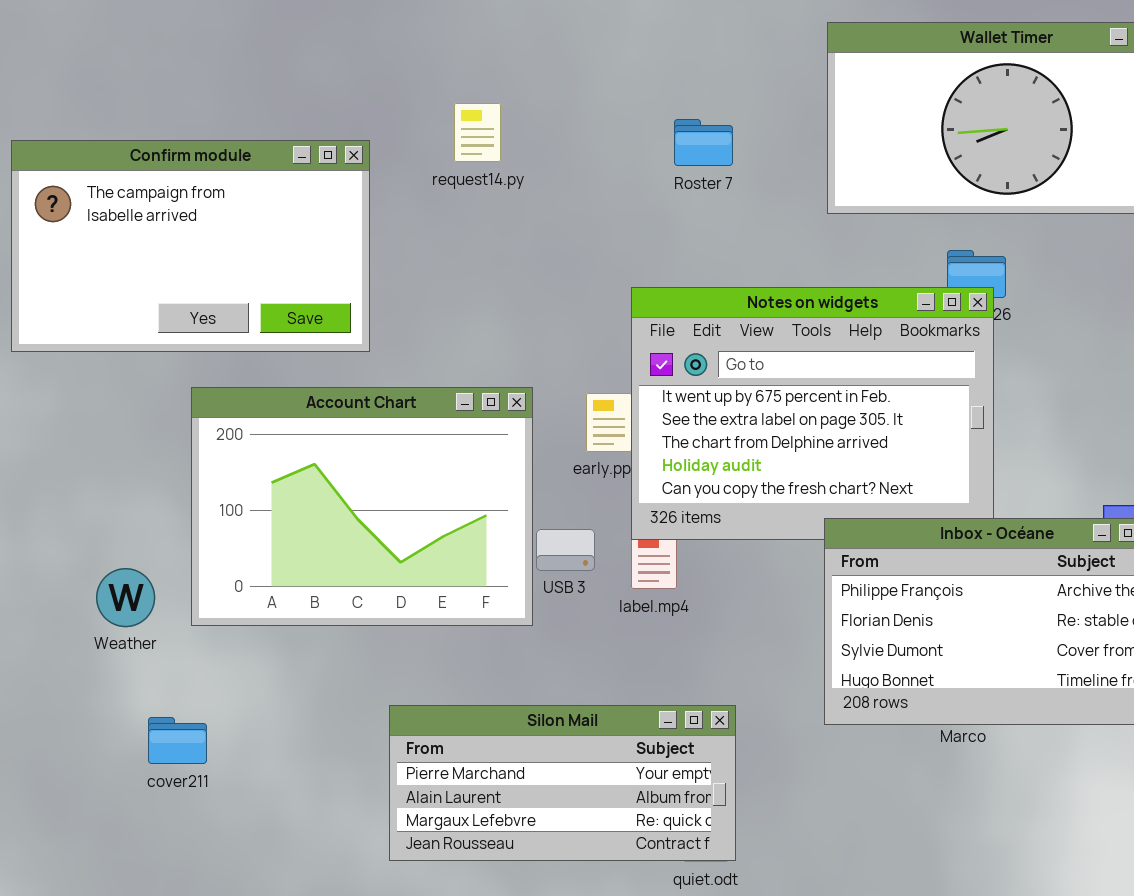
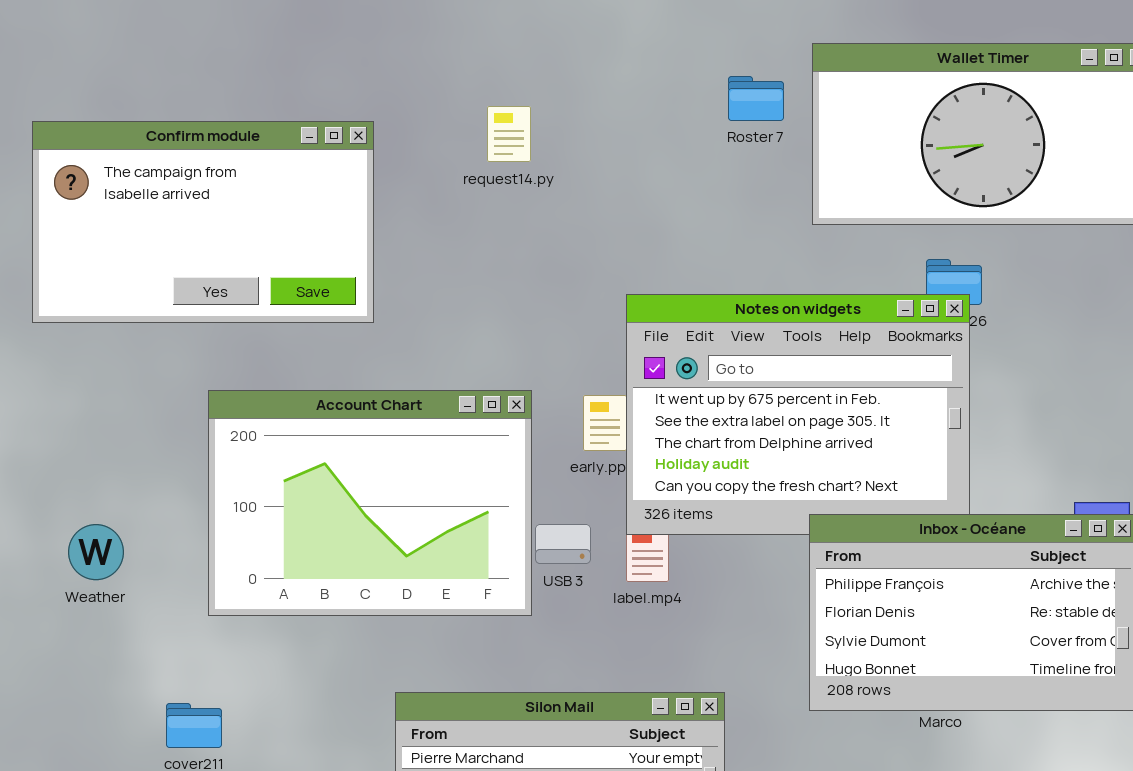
request14.py: [454,103,501,162] -> [487,106,531,162], moved
Roster 7: [674,119,733,166] -> [728,76,784,121], moved
Confirm module: [11,140,370,352] -> [32,121,374,323], moved
Weather: [96,568,155,627] -> [68,524,124,580], moved

